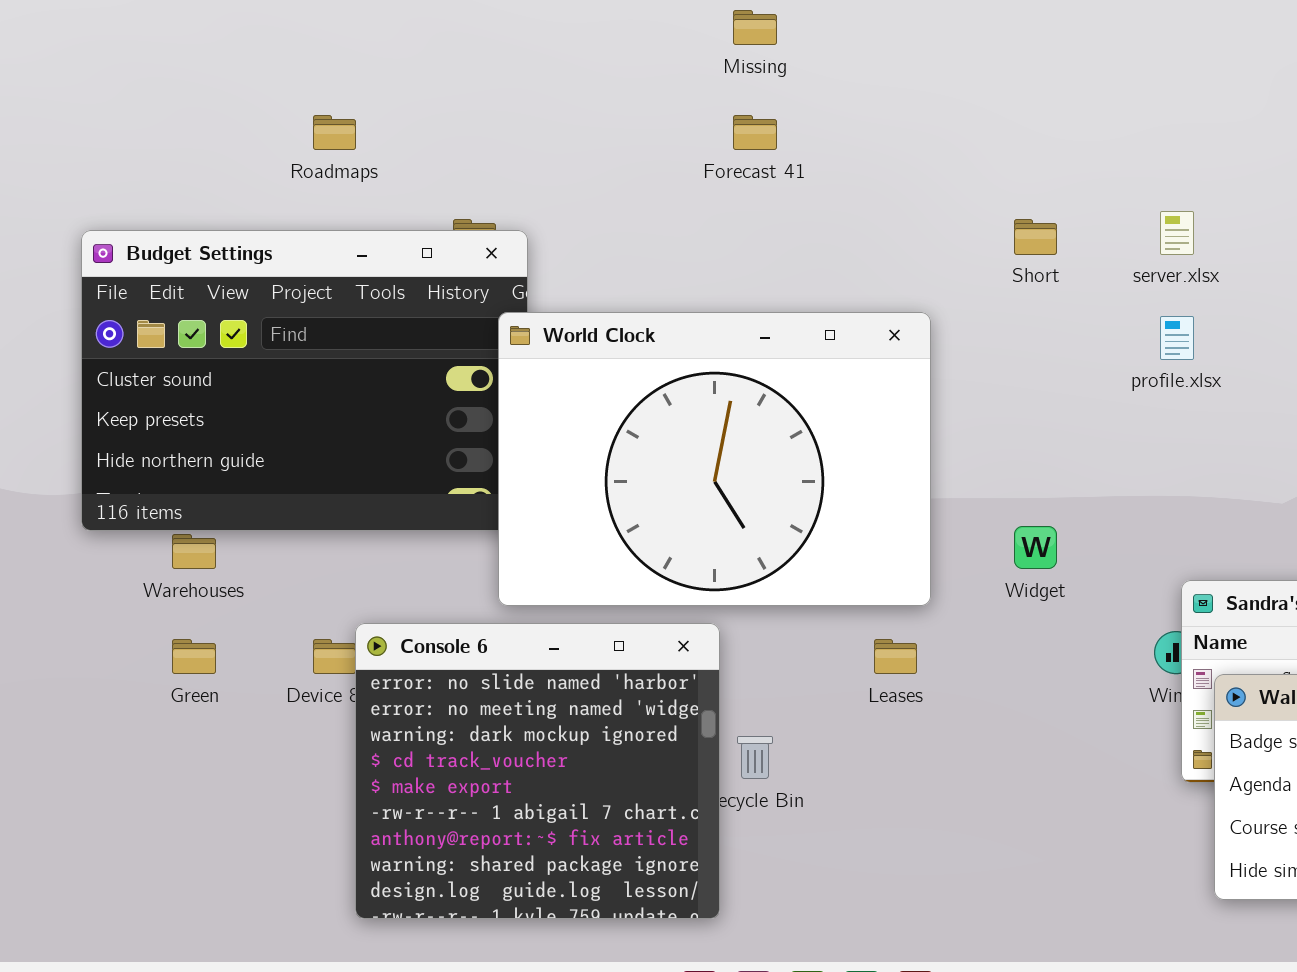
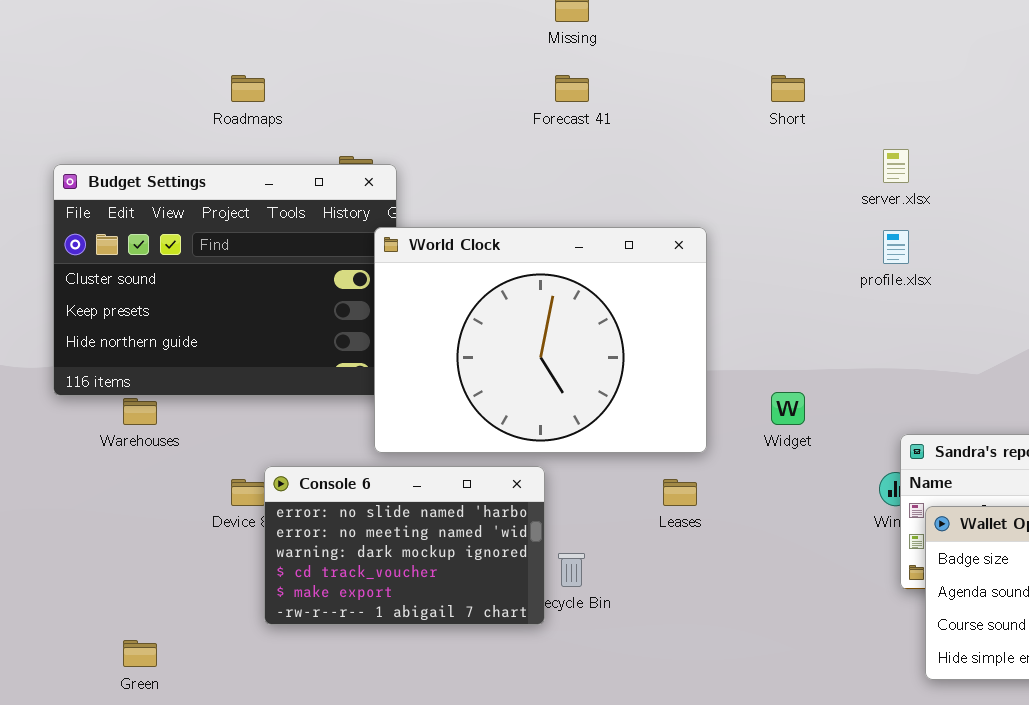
Short: [1014,219,1057,255] -> [771,75,805,102], moved
Console 6: [355,623,720,919] -> [264,466,545,625], resized
Green: [172,639,216,674] -> [123,640,157,667], moved

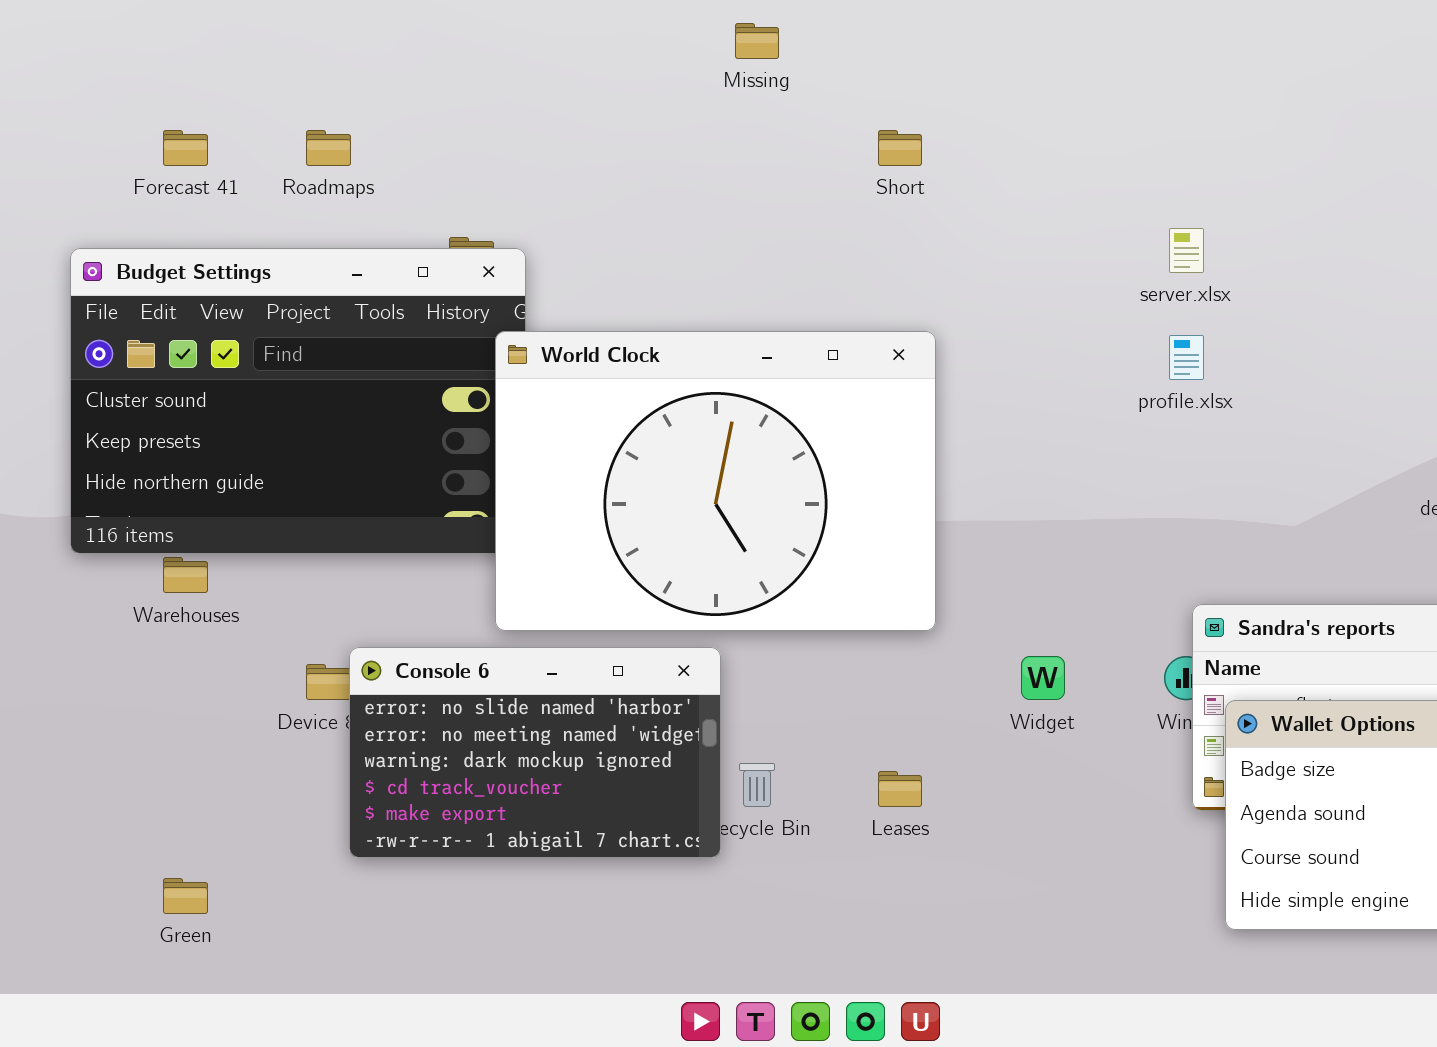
Forecast 41: [555,75,589,102] -> [163,130,208,166], moved
Short: [771,75,805,102] -> [878,130,922,166], moved
Widget: [771,392,805,425] -> [1021,656,1065,700], moved
Leases: [663,479,697,506] -> [878,771,922,807], moved

